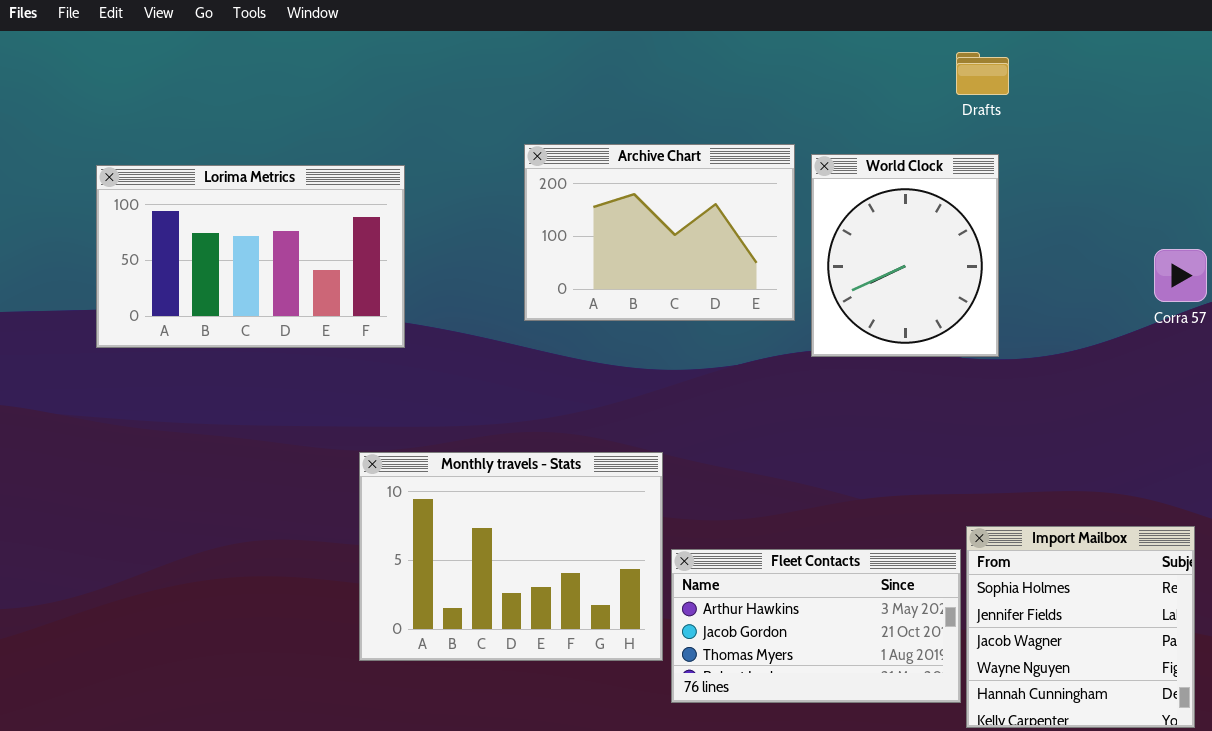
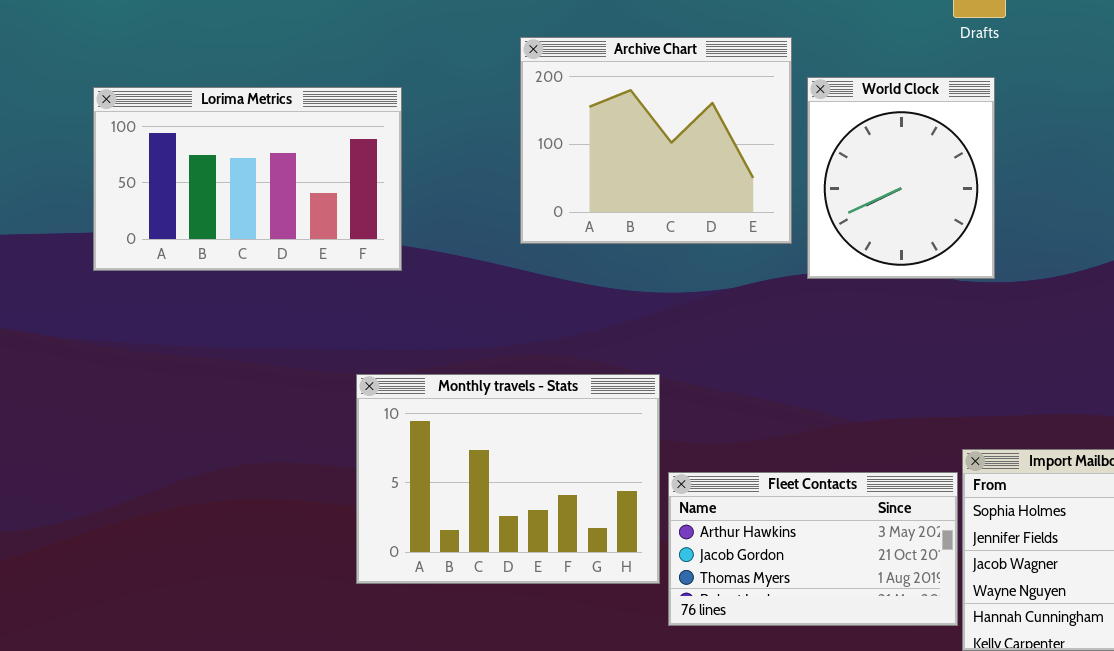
Archive Chart: [524,144,795,321] -> [520,37,792,244], resized

